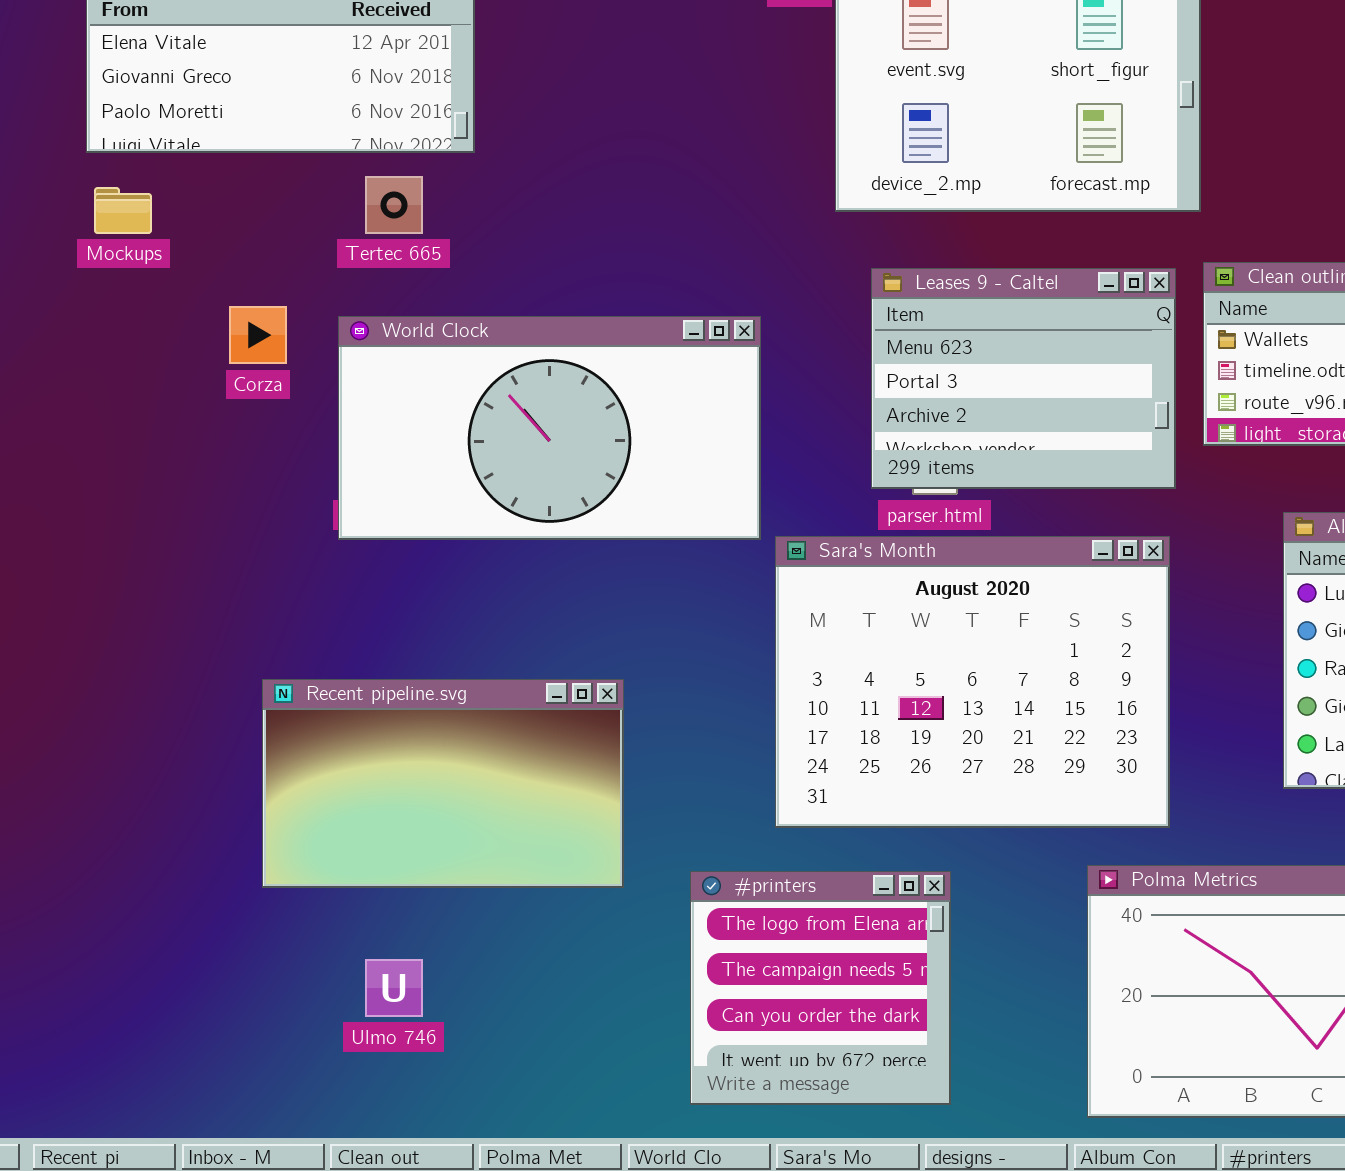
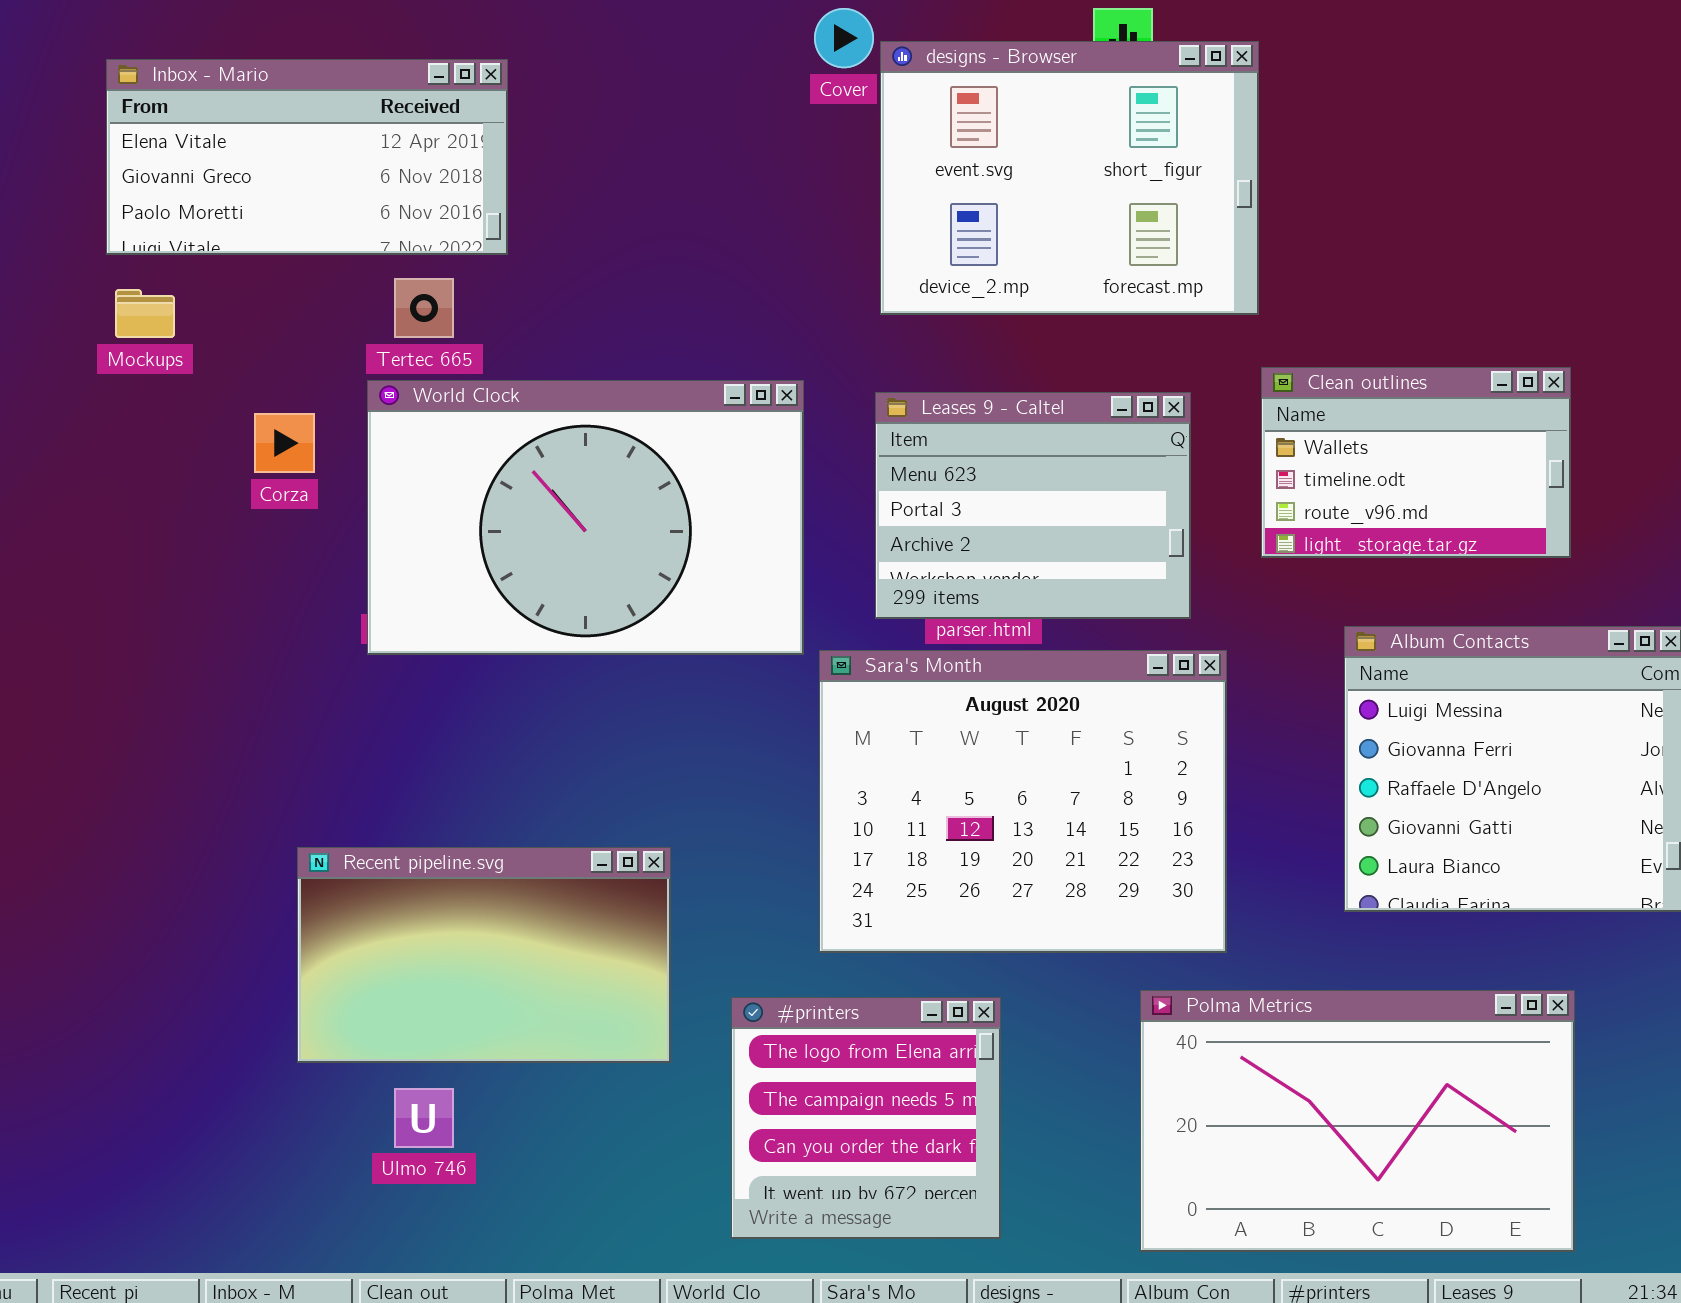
Leases 9 - Caltel: [871,268,1176,489] -> [875,392,1191,619], moved
World Clock: [338,316,761,540] -> [367,380,804,655], resized
Recent pipeline.svg: [262,679,624,888] -> [297,847,671,1063], moved

